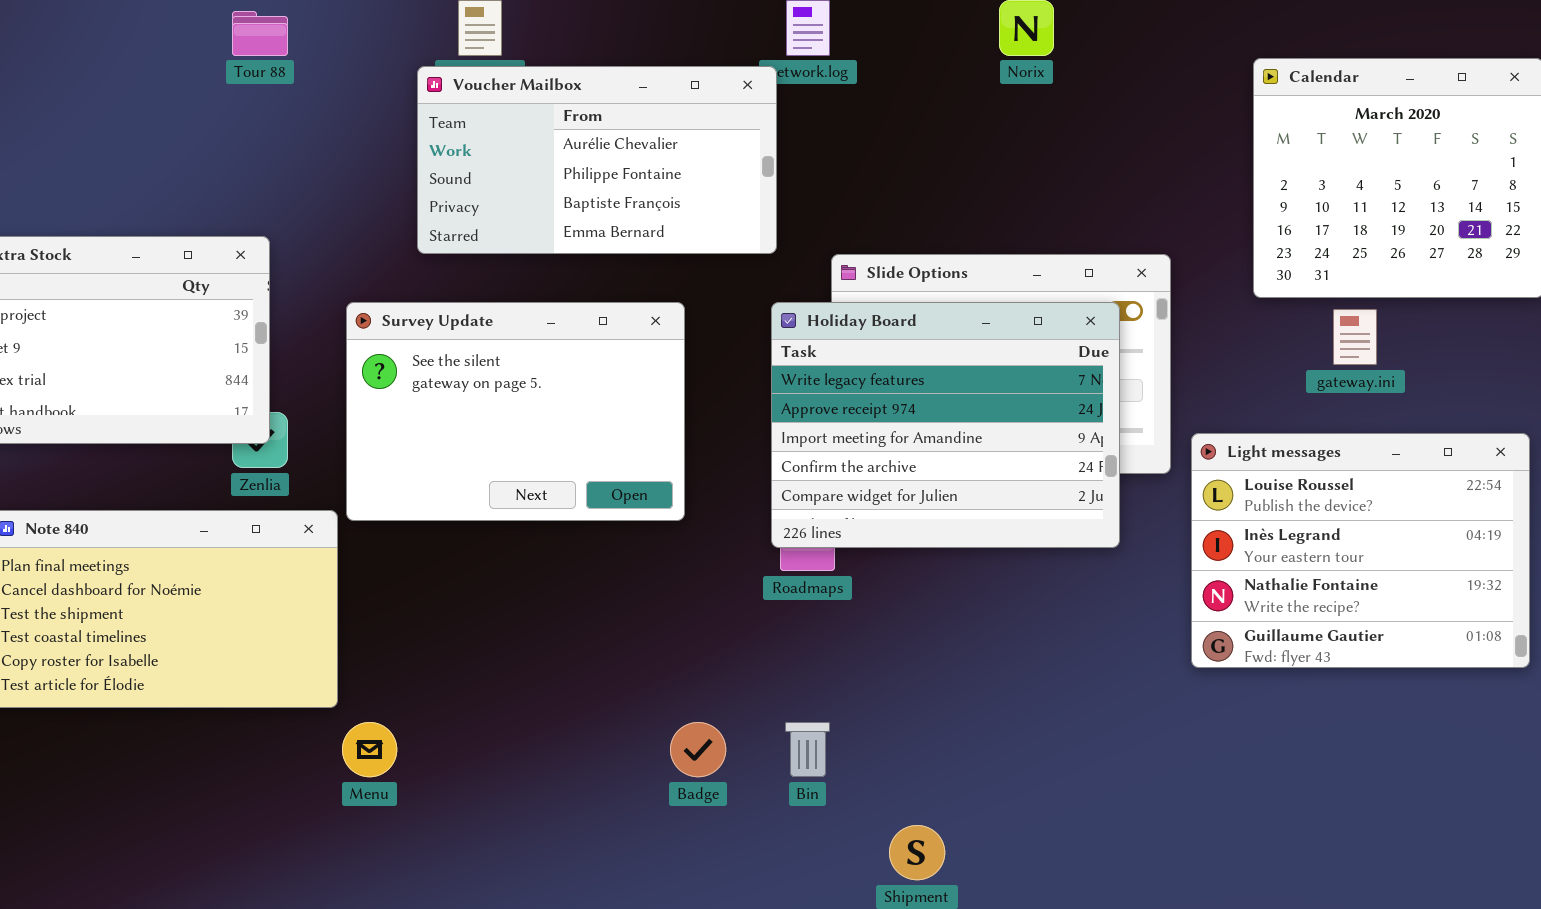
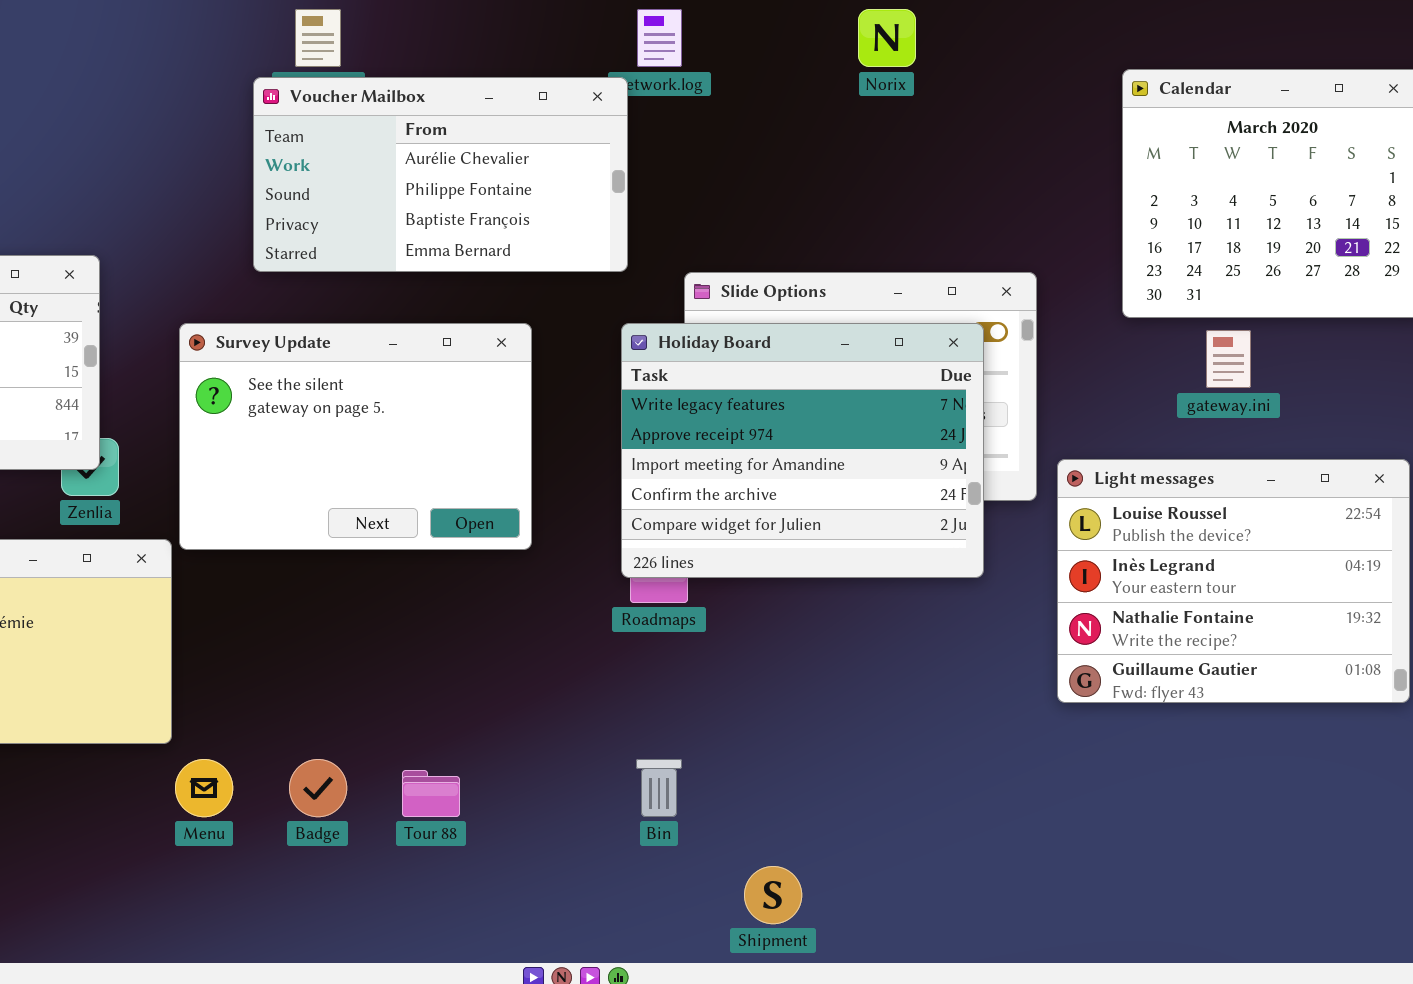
Tour 88: [232,11,288,56] -> [402,770,460,817], moved
Badge: [670,722,726,777] -> [289,759,347,817], moved

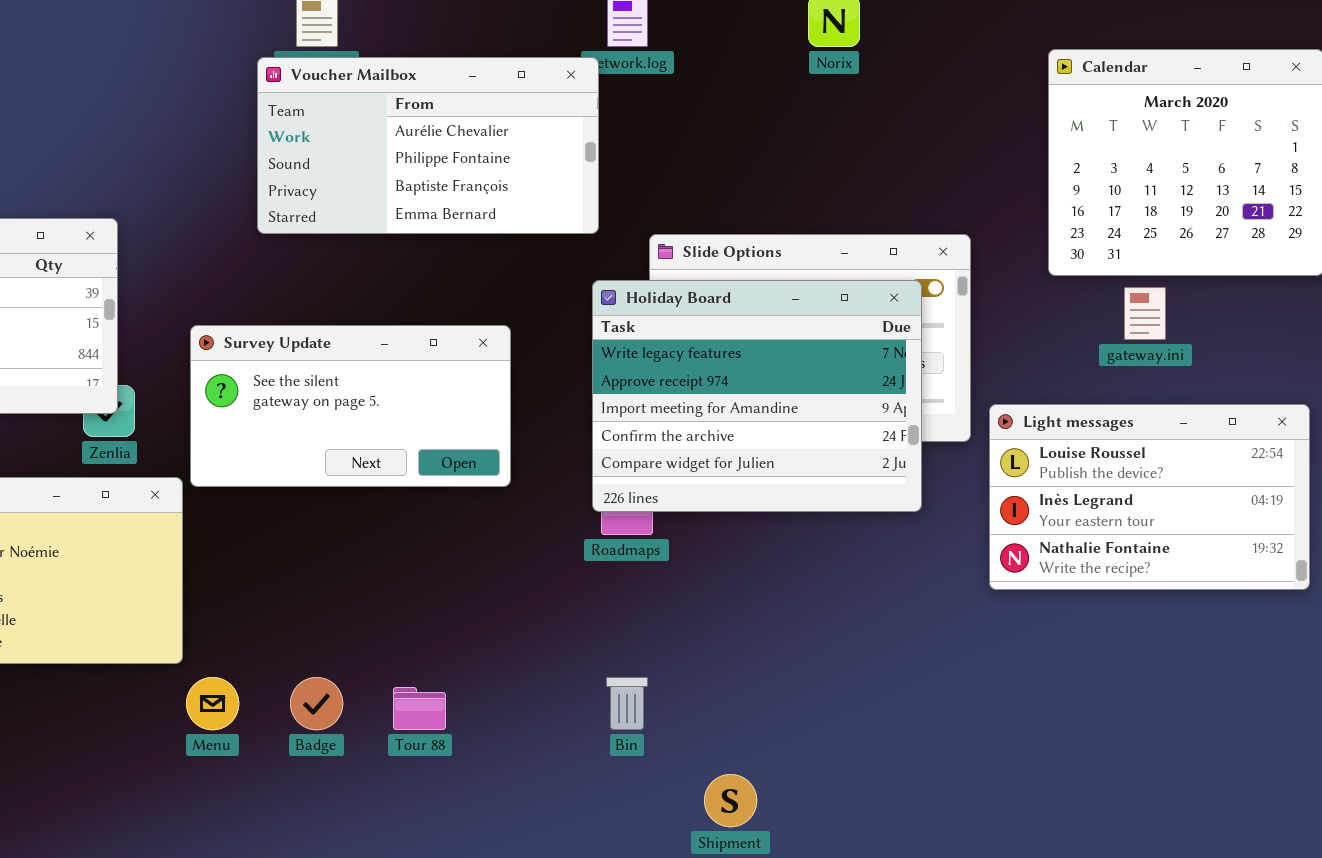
Survey Update: [179,323,532,550] -> [190,325,511,487], resized
Light messages: [1057,459,1410,703] -> [989,404,1310,590], resized

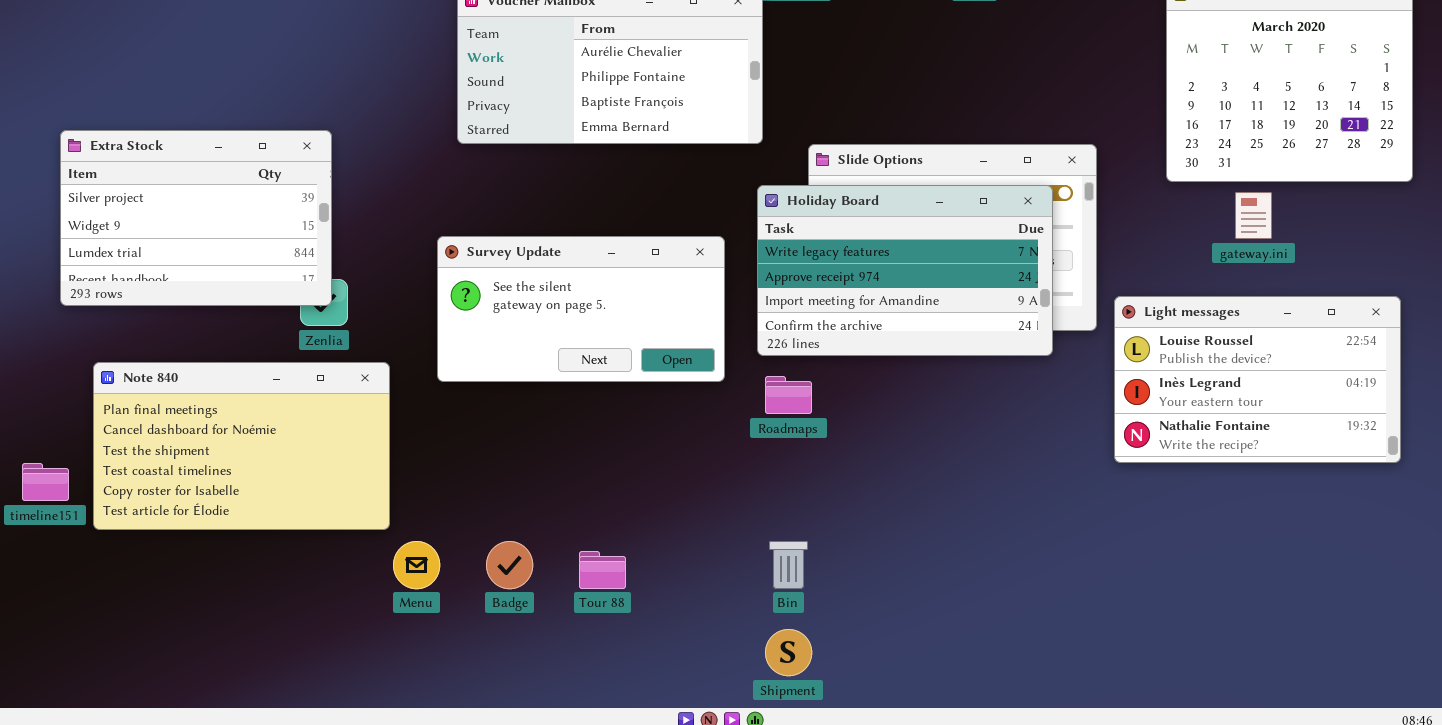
Holiday Board: [592,280,922,512] -> [757,185,1053,356], resized
Survey Update: [190,325,511,487] -> [437,236,725,382], moved
Shipment: [704,774,757,827] -> [765,629,812,676], moved

